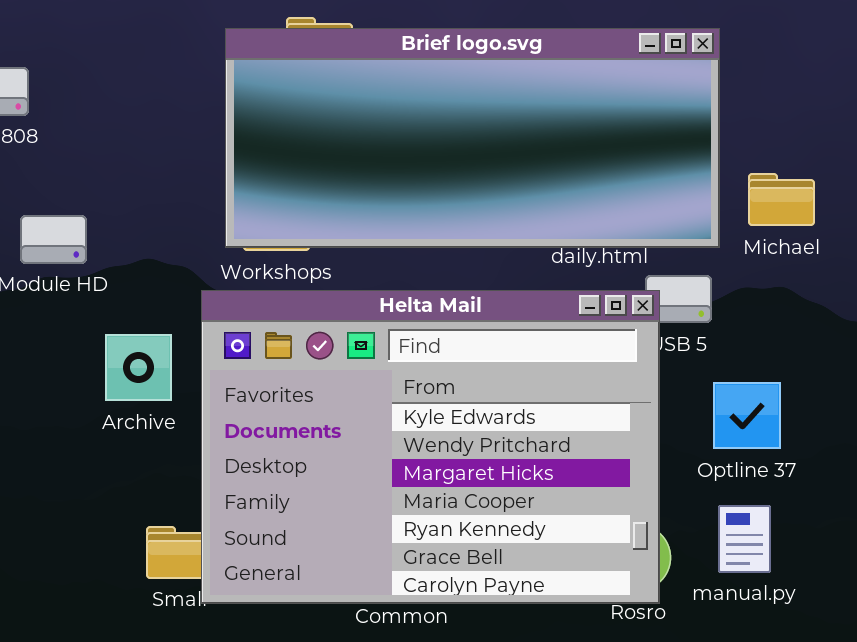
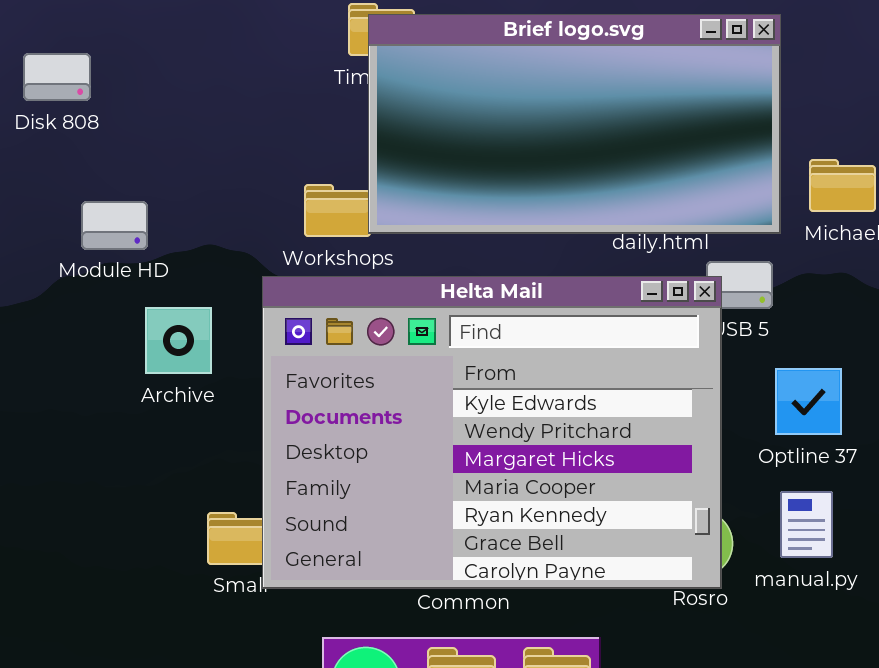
Brief logo.svg: [225,28,720,248] -> [368,14,781,234], resized
Archive: [105,334,172,401] -> [145,307,212,374], moved

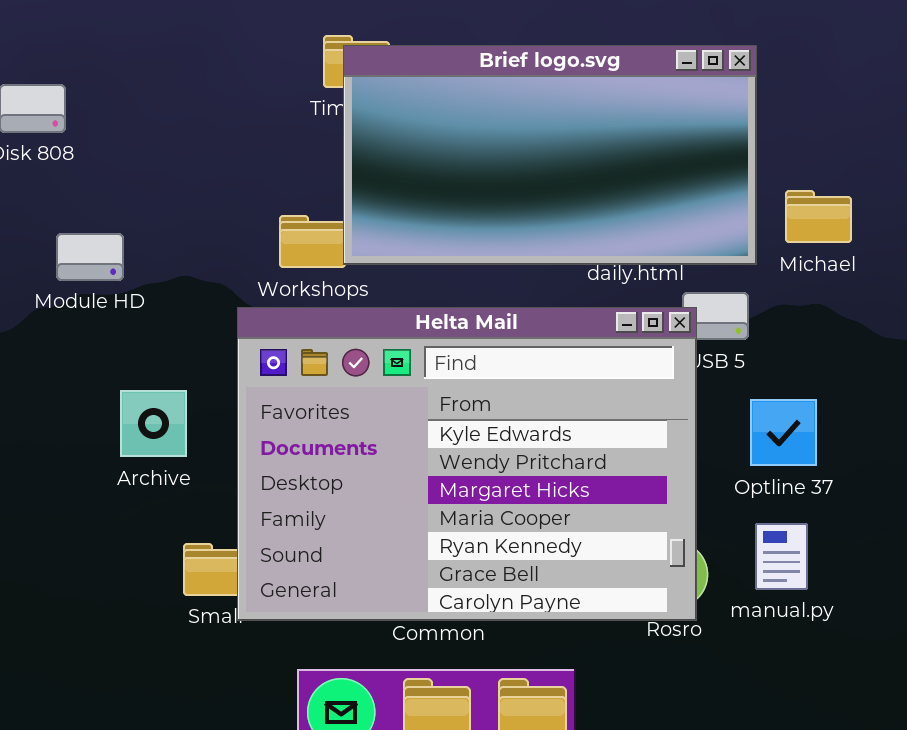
Archive: [145,307,212,374] -> [120,390,187,457], moved

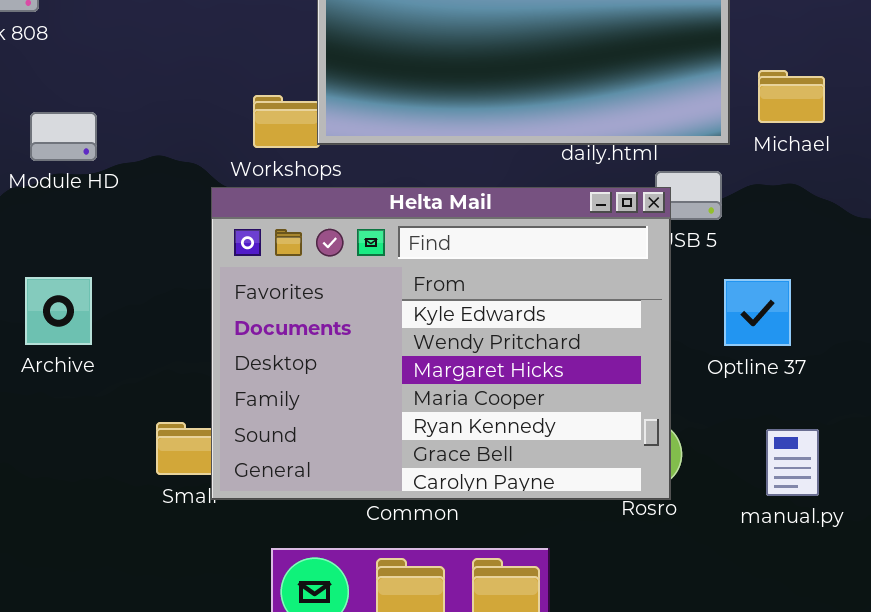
Archive: [120,390,187,457] -> [25,277,92,345], moved
manual.py: [755,523,808,590] -> [766,429,819,496], moved

